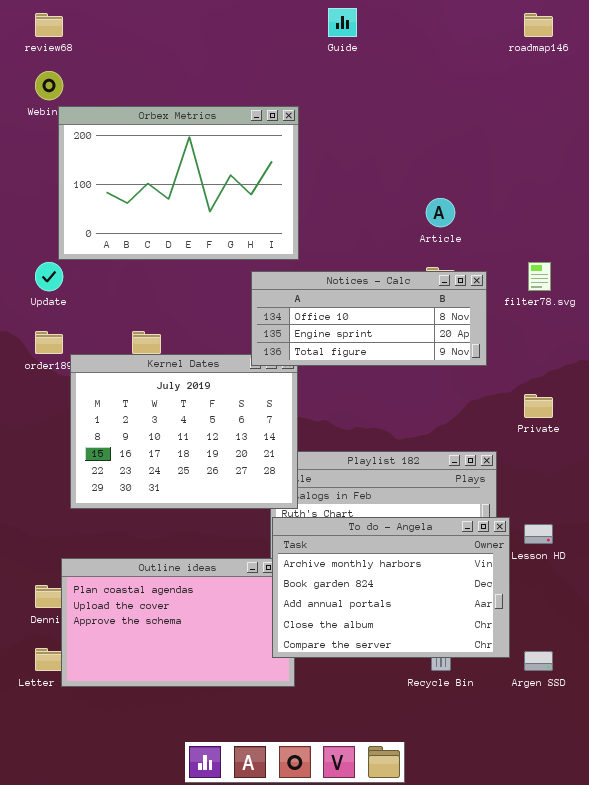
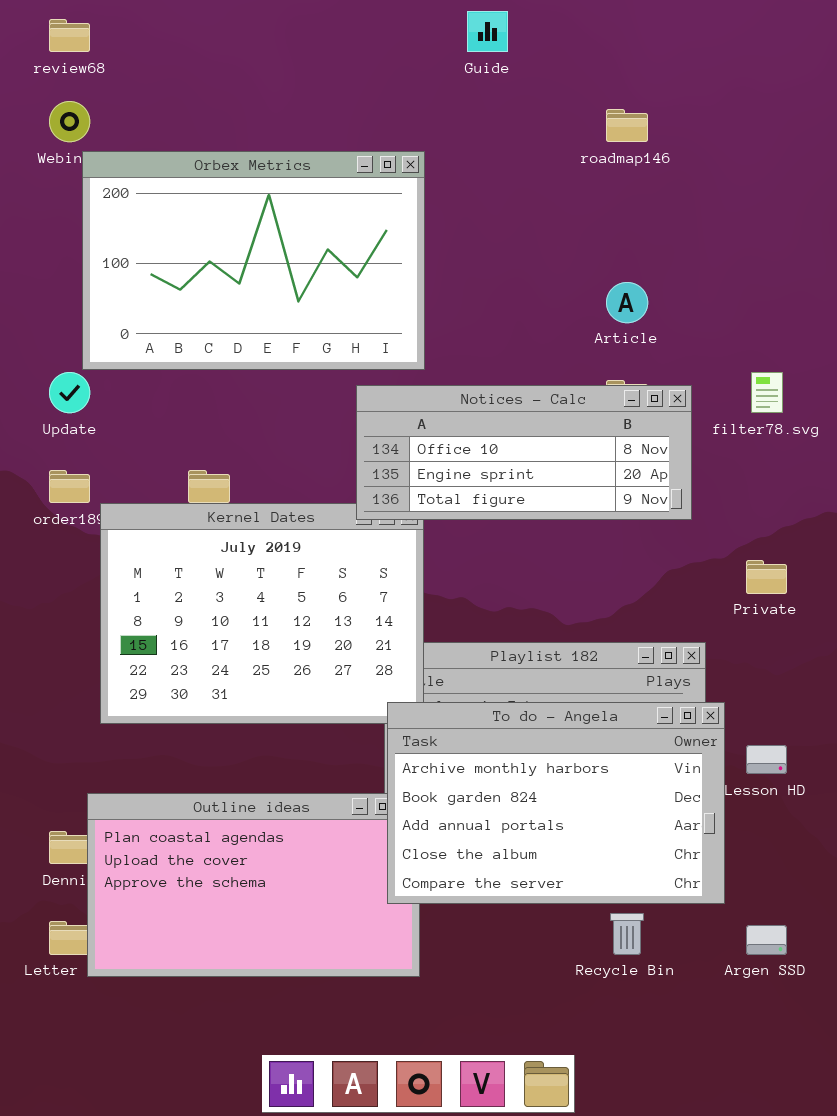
roadmap146: [524,13,553,37] -> [606,109,648,142], moved
To do - Angela: [272,517,510,658] -> [387,702,725,904], moved

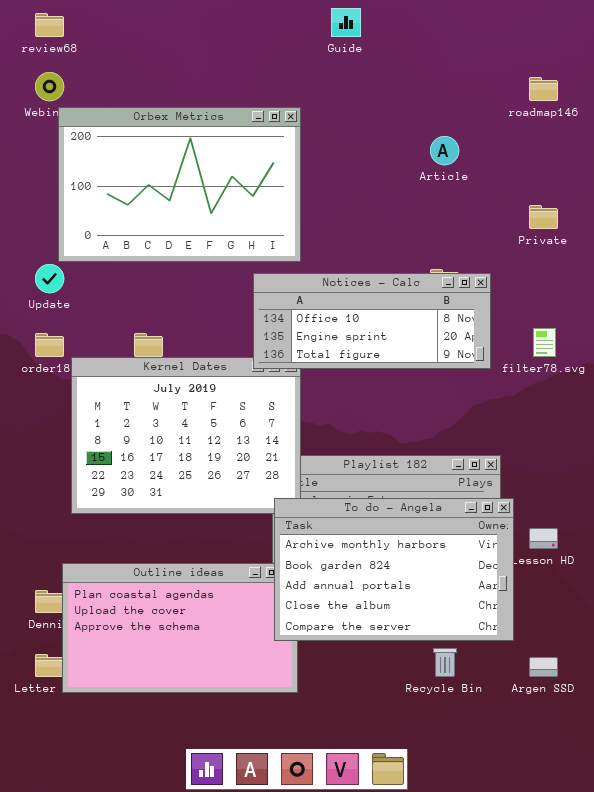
roadmap146: [606,109,648,142] -> [529,77,558,101], moved
Article: [606,282,648,323] -> [430,136,459,165], moved
filter78.svg: [751,372,783,413] -> [533,328,556,357], moved
Private: [746,560,787,594] -> [529,205,558,229], moved

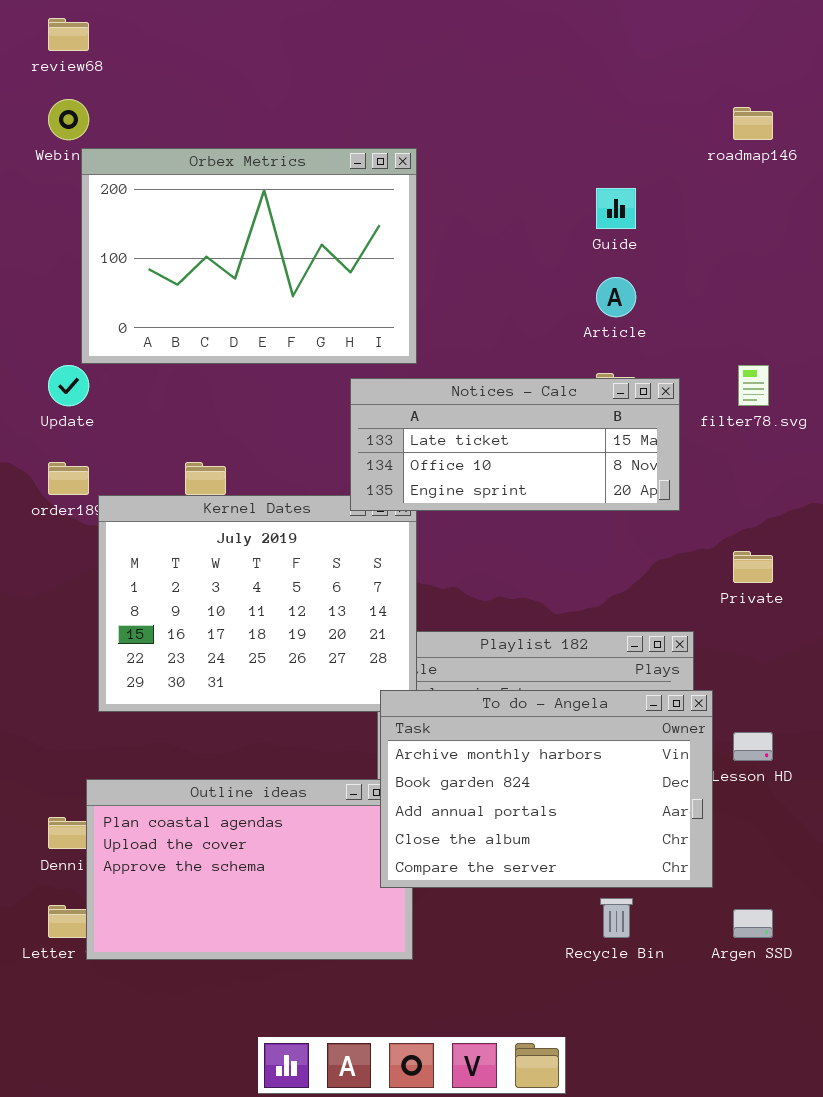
Guide: [331,8,361,37] -> [596,188,636,229], moved
Article: [430,136,459,165] -> [596,277,636,317], moved
Private: [529,205,558,229] -> [733,551,773,583], moved
Notices - Calc: [253,273,491,369] -> [350,378,680,511], scrolled up 1 row
filter78.svg: [533,328,556,357] -> [738,365,769,406], moved

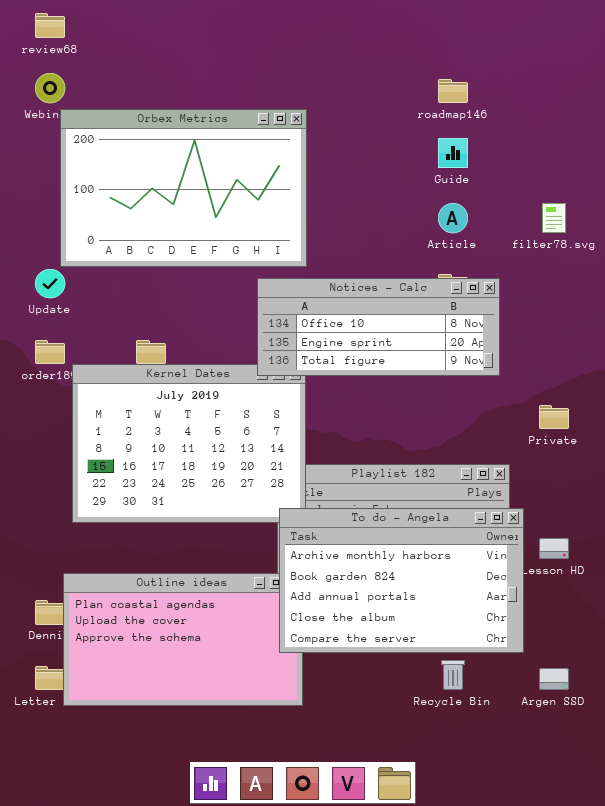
roadmap146: [733,107,773,140] -> [438,79,468,103], moved
filter78.svg: [738,365,769,406] -> [542,203,566,233], moved
Notices - Calc: [350,378,680,511] -> [257,278,500,376], scrolled down 1 row

